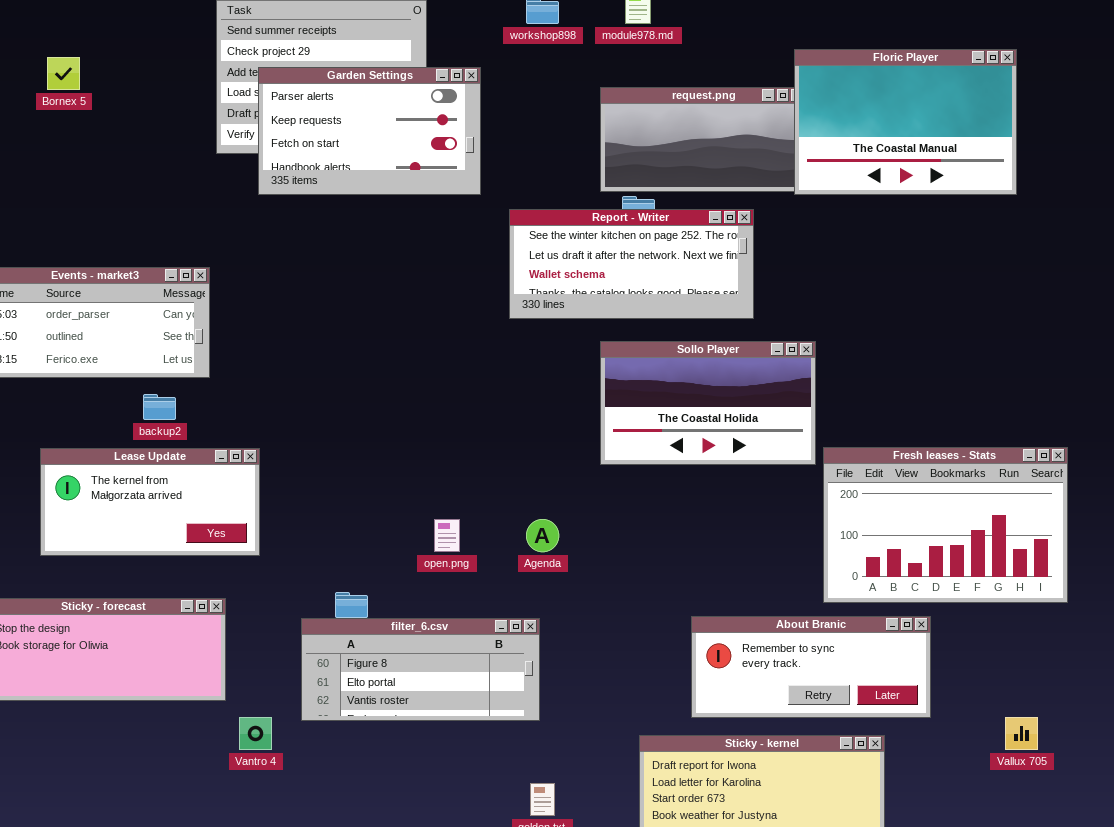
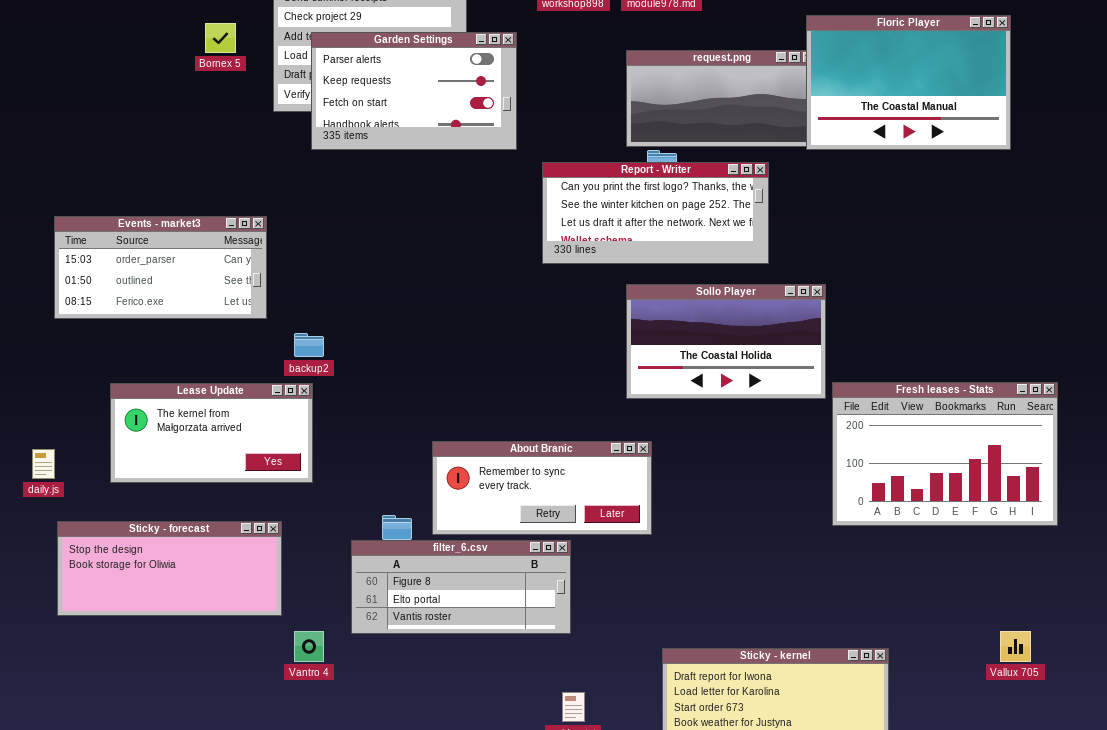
Bornex 5: [47,57,80,90] -> [205,23,236,53], moved
Report - Writer: [509,209,754,319] -> [542,162,769,264], scrolled up 1 row
backup2: [143,394,176,420] -> [294,333,324,357], moved
About Branic: [691,616,931,718] -> [432,441,652,535], moved

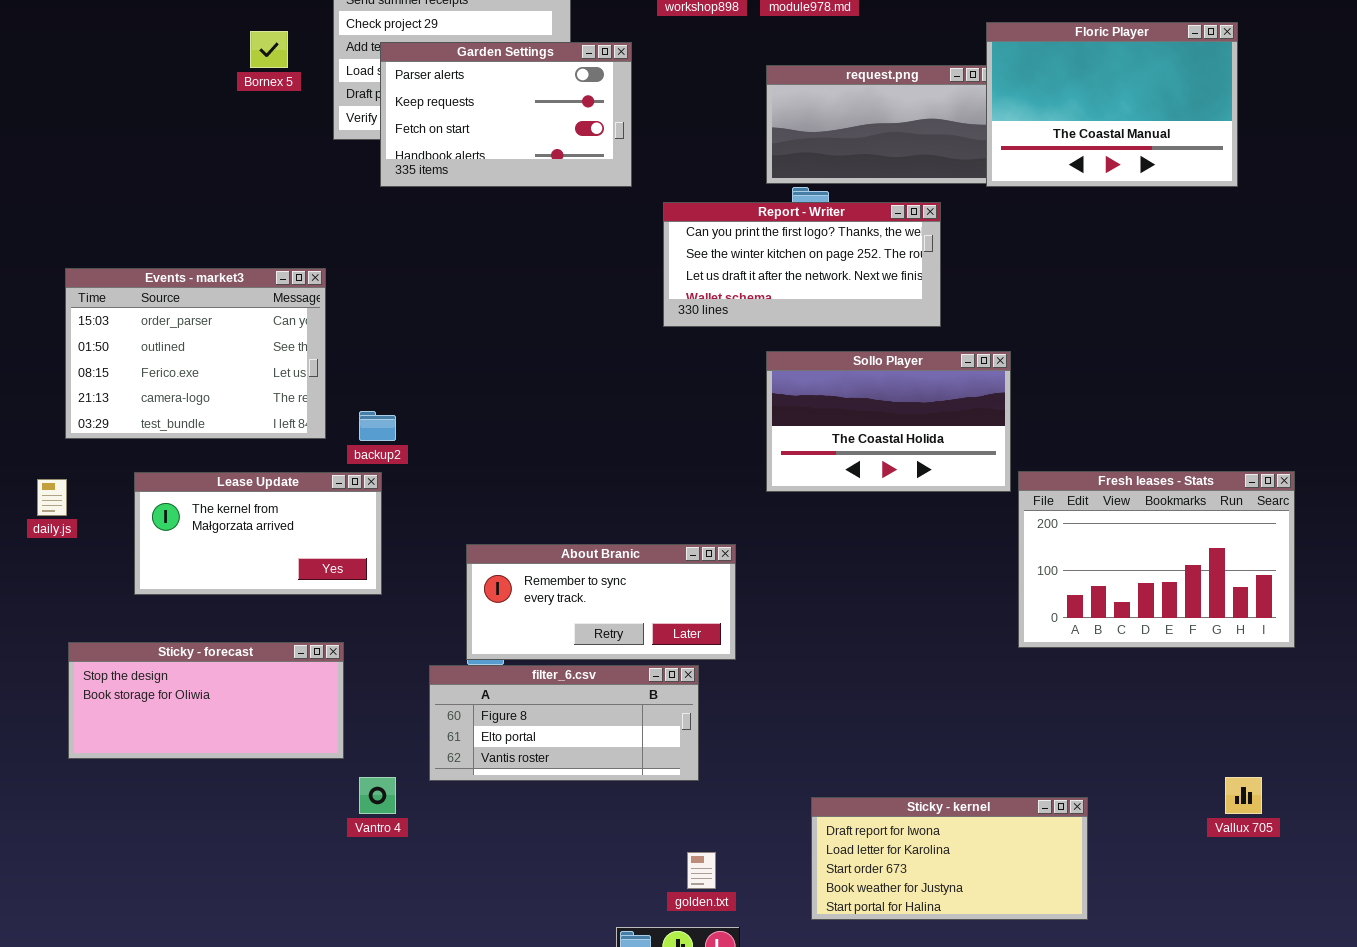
Events - market3: [54,216,267,319] -> [65,268,326,439], resized
About Branic: [432,441,652,535] -> [466,544,736,660], moved
daily.js: [32,449,55,479] -> [37,479,67,516], moved

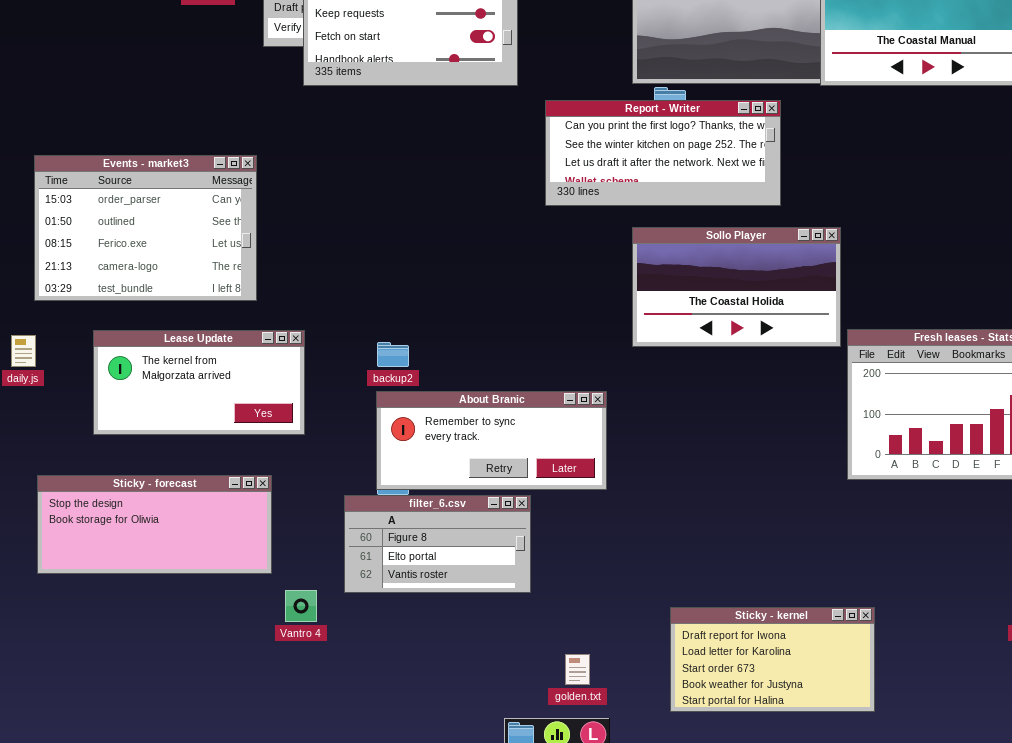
backup2: [359,411,396,441] -> [377,342,409,367], moved
filter_6.csv: [429,665,699,781] -> [344,495,531,593], resized
Sticky - kernel: [811,797,1088,920] -> [670,607,875,712], resized

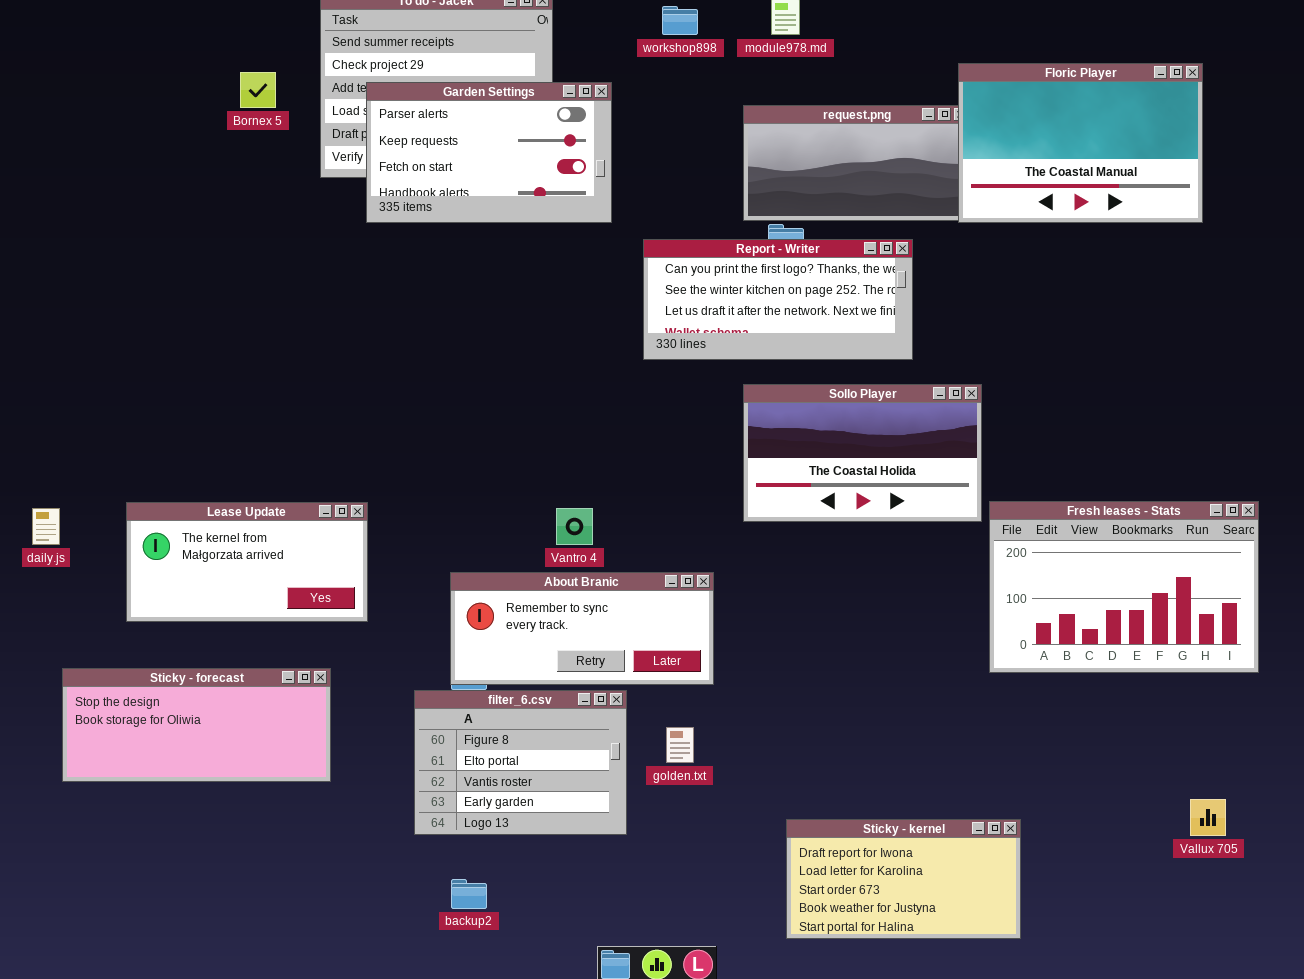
Events - market3: [34,155,257,301] -> none, closed
backup2: [377,342,409,367] -> [451,879,487,909], moved
filter_6.csv: [344,495,531,593] -> [414,690,627,835], resized
Vantro 4: [285,590,317,622] -> [556,508,593,545], moved
golden.txt: [565,654,590,685] -> [666,727,694,763], moved

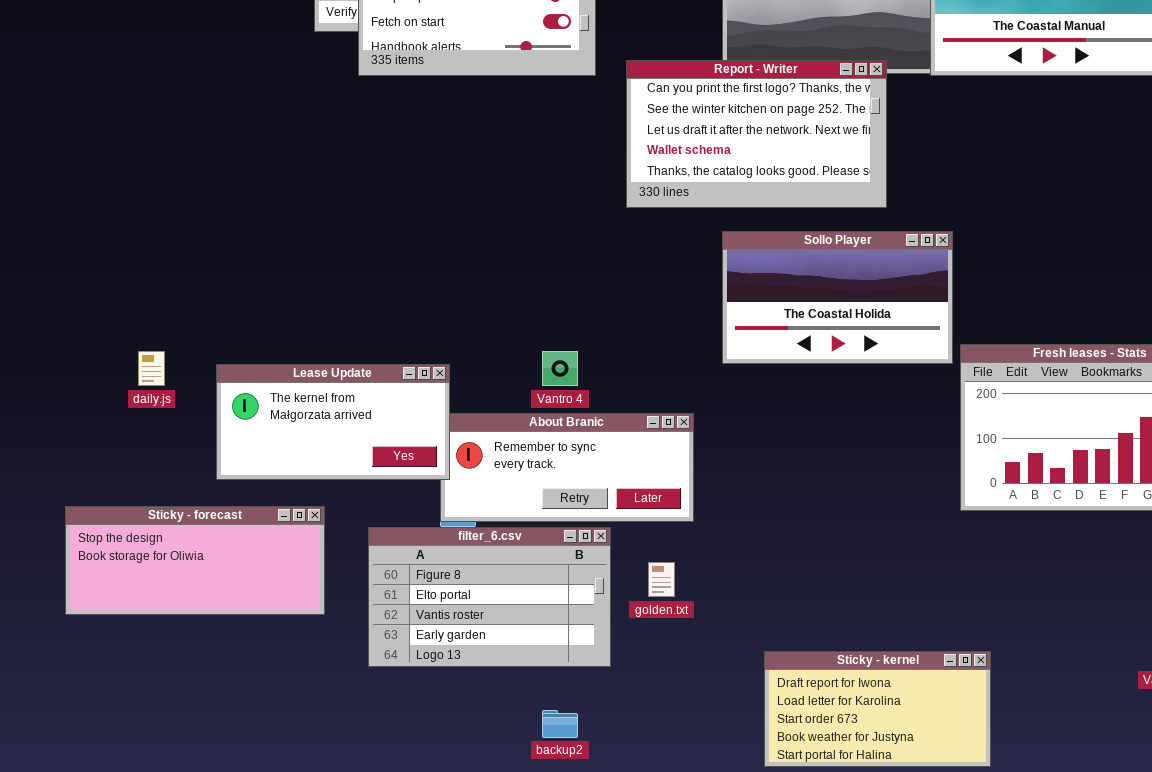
Report - Writer: [643,239,913,360] -> [626,60,887,208], resized
Lease Update: [126,502,368,622] -> [216,364,450,480], moved
daily.js: [32,508,60,545] -> [138,351,165,386], moved
filter_6.csv: [414,690,627,835] -> [368,527,611,667], resized
backup2: [451,879,487,909] -> [542,710,578,738], moved

